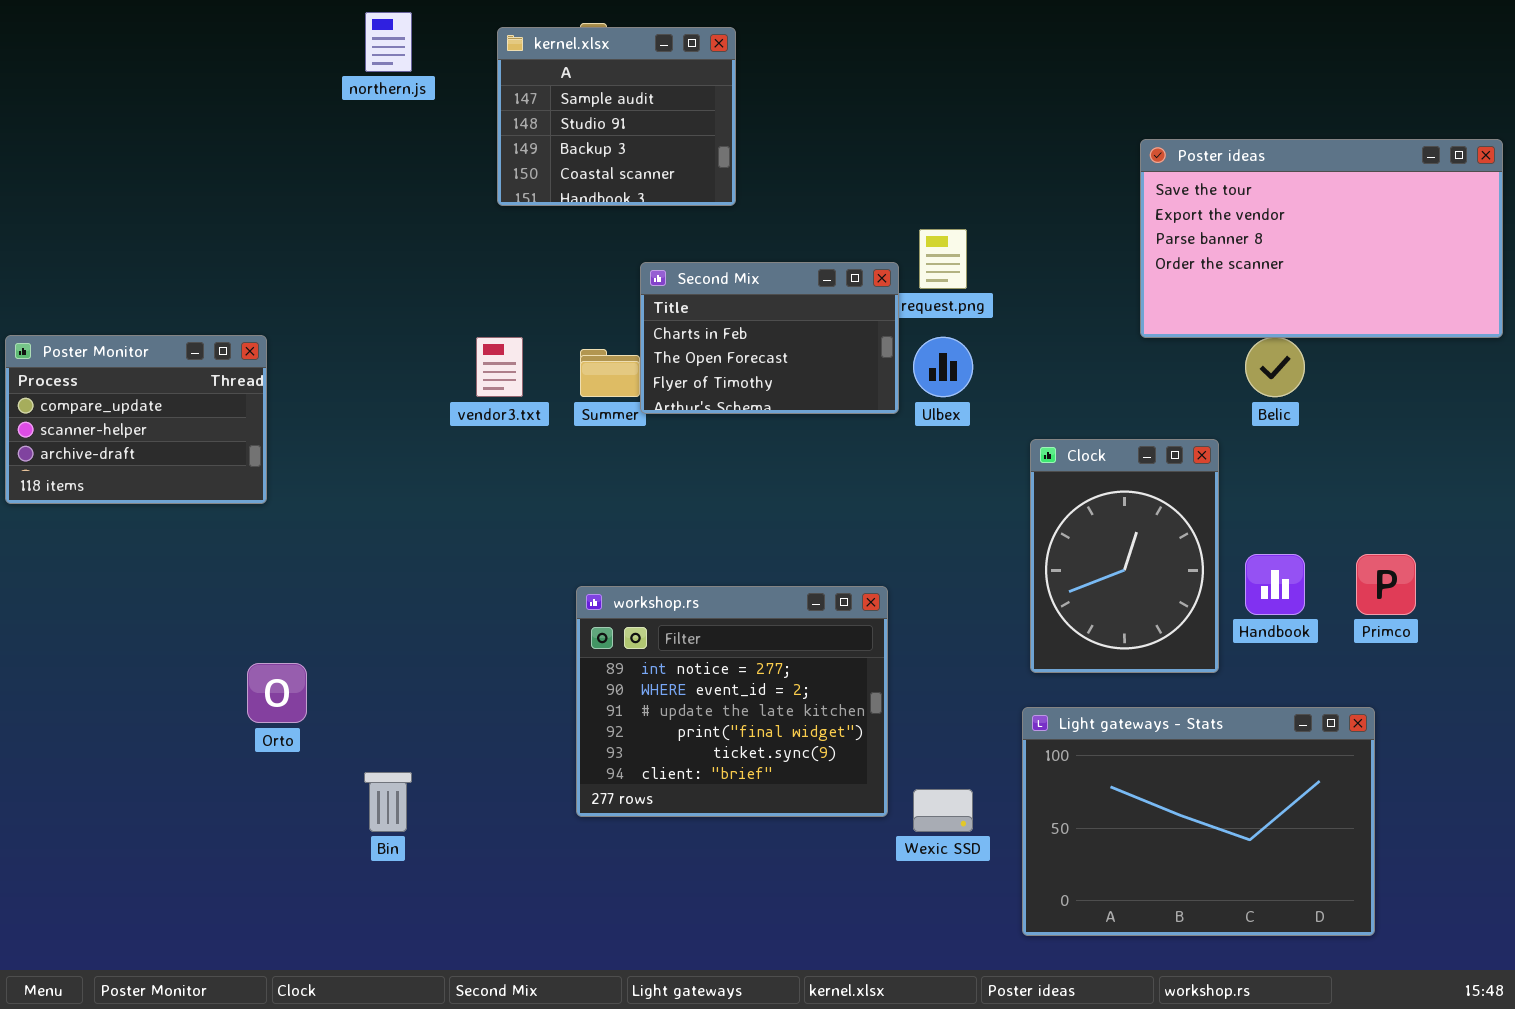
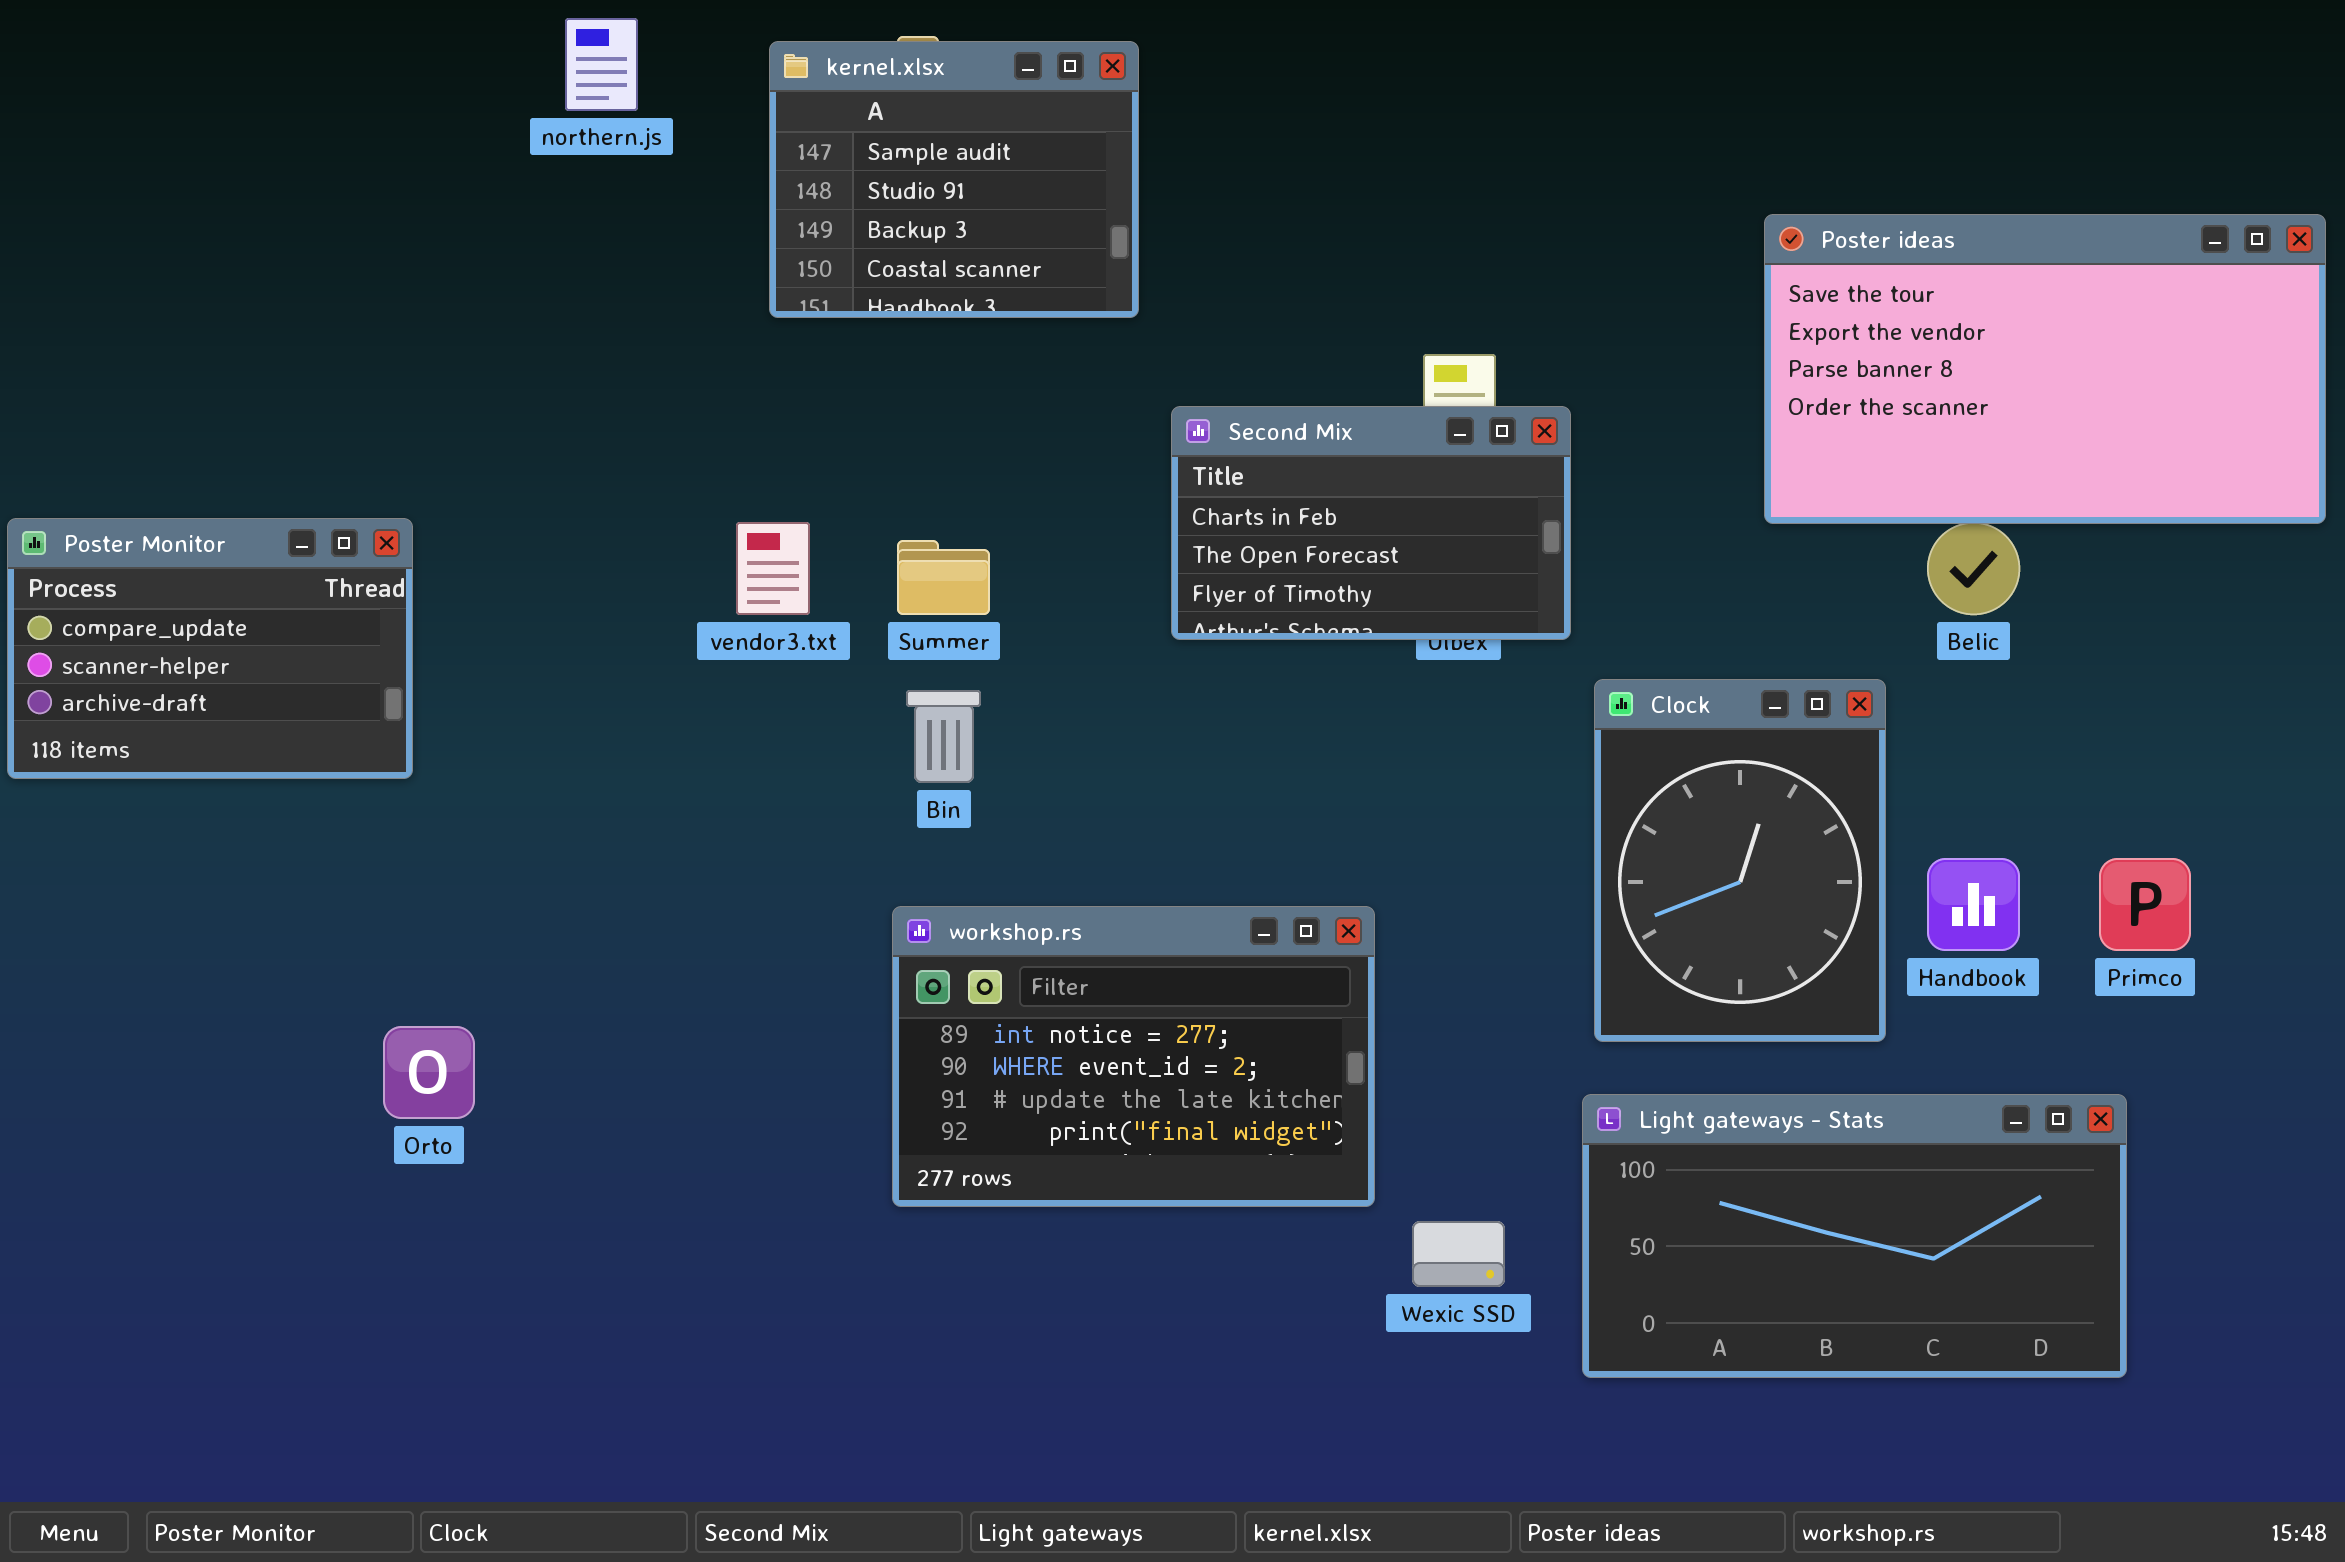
Second Mix: [640,262,899,414] -> [1171,406,1571,640], moved
workshop.rs: [576,586,888,817] -> [892,906,1375,1207], resized
Light gateways - Stats: [1022,707,1375,936] -> [1582,1094,2127,1378], resized
Bin: [364,772,412,832] -> [906,690,981,783], moved

